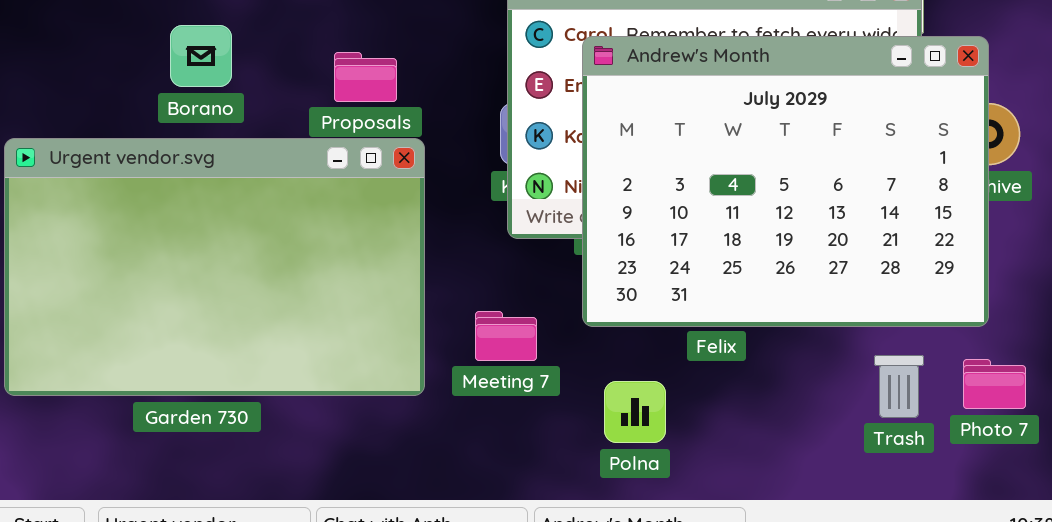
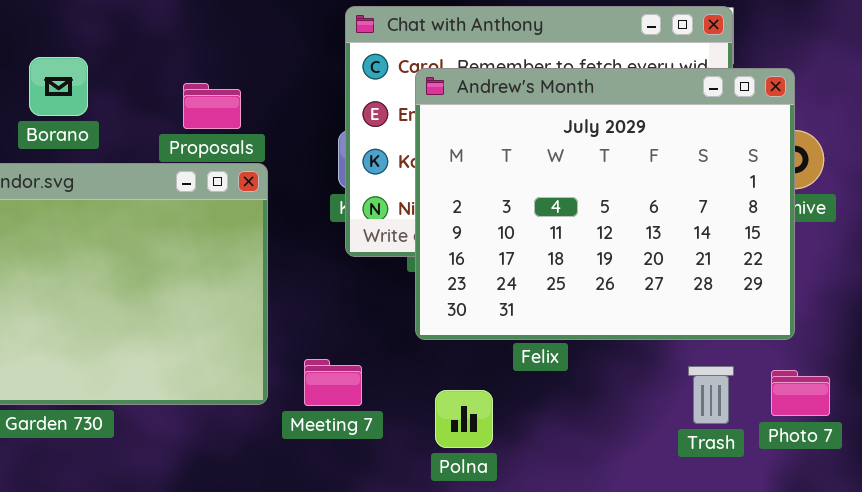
Meeting 7: [475,311,537,361] -> [304,359,362,406], moved

